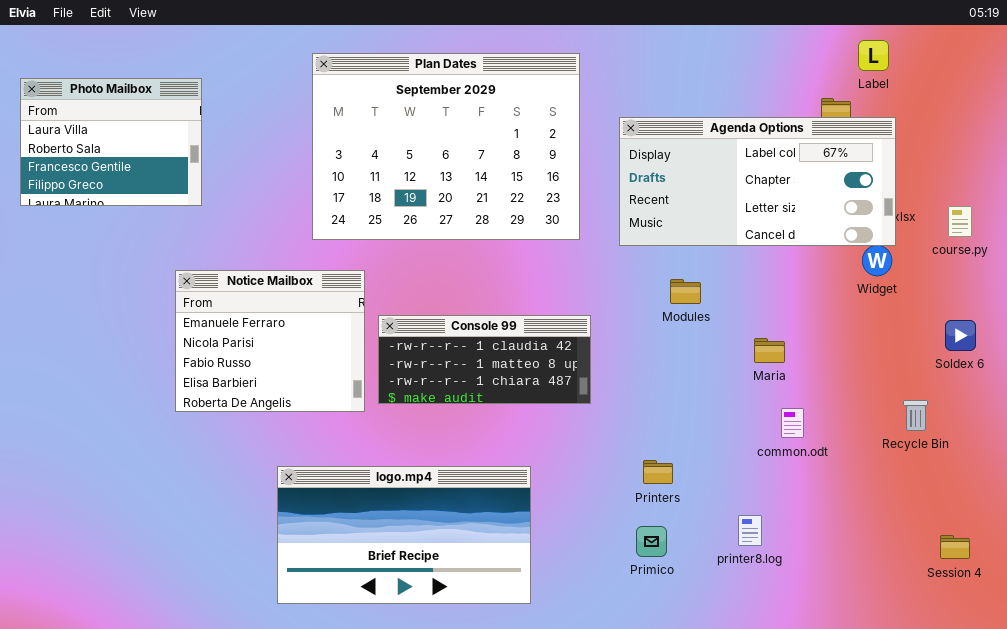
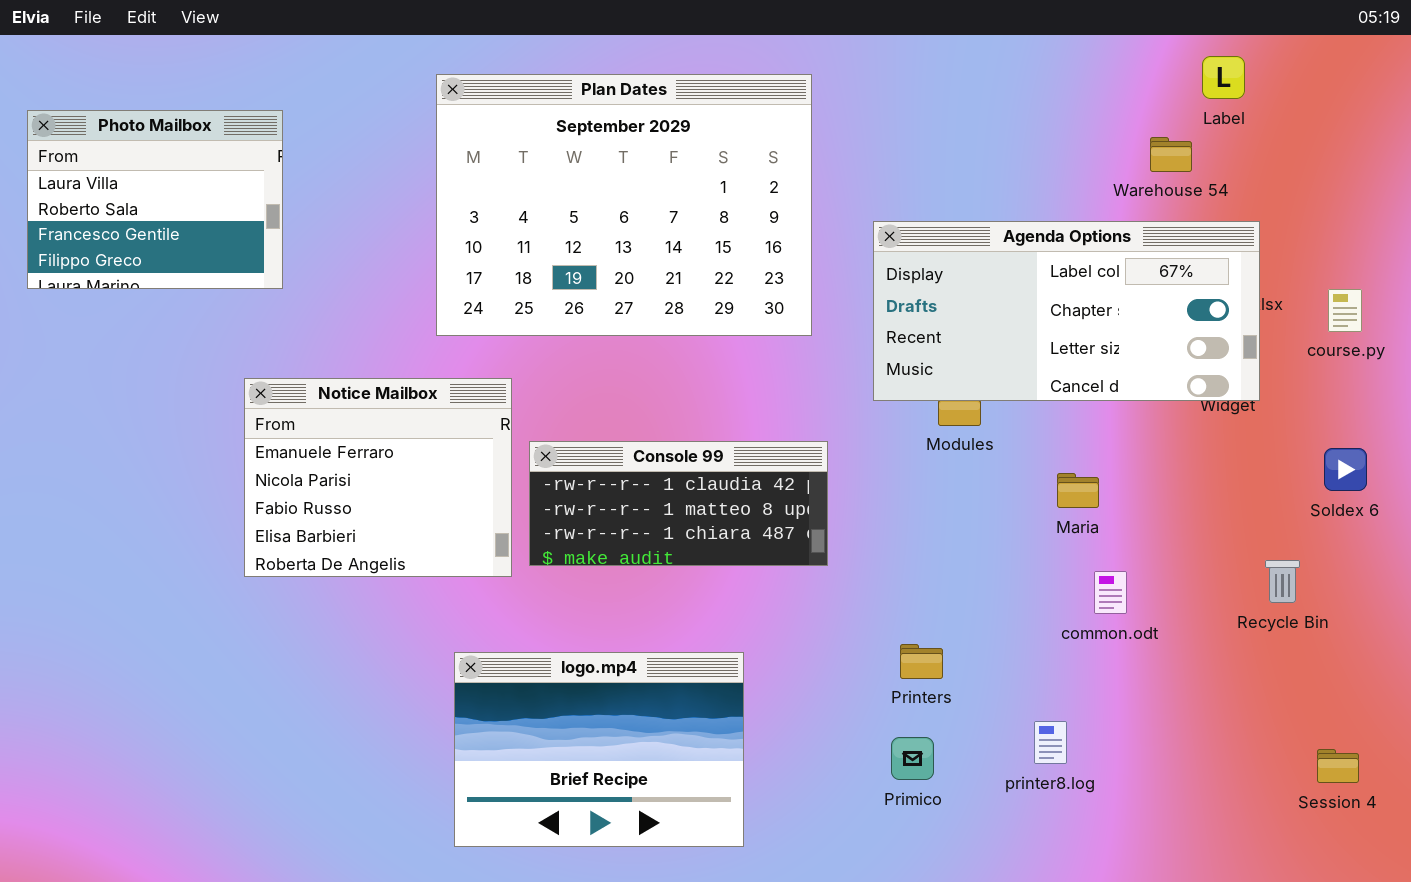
Agenda Options: [619,117,896,246] -> [873,221,1260,401], moved
logo.mp4: [277,466,531,604] -> [454,652,744,847], resized

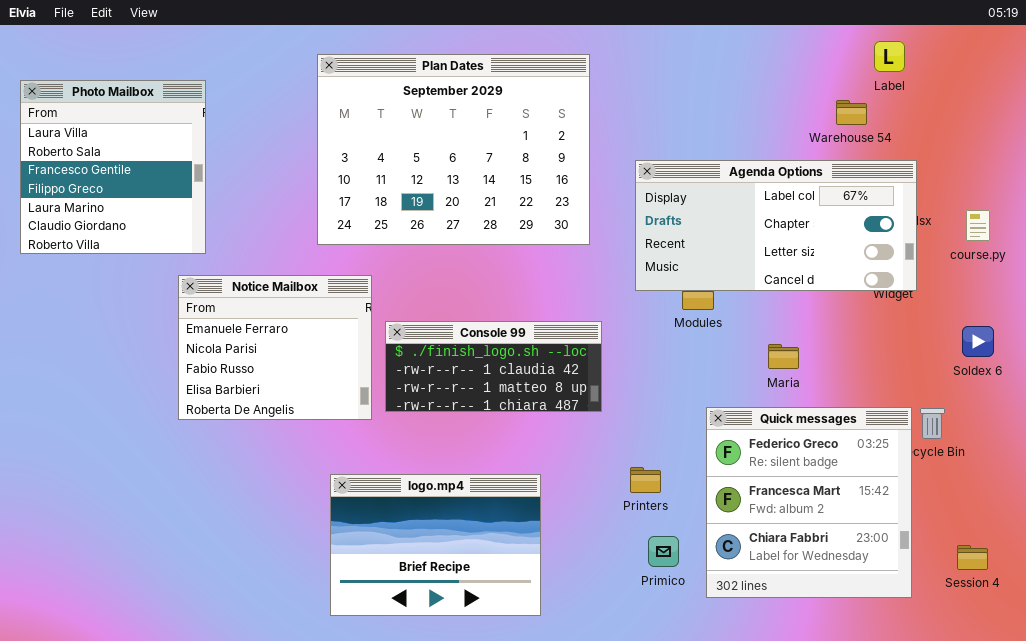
Photo Mailbox: [27,110,283,289] -> [20,80,206,254], resized
Console 99: [529,441,828,566] -> [385,321,602,412], scrolled up 1 row
Quick messages: none -> [706,407,912,598], opened
Printers: [900,644,943,679] -> [630,467,661,493], moved

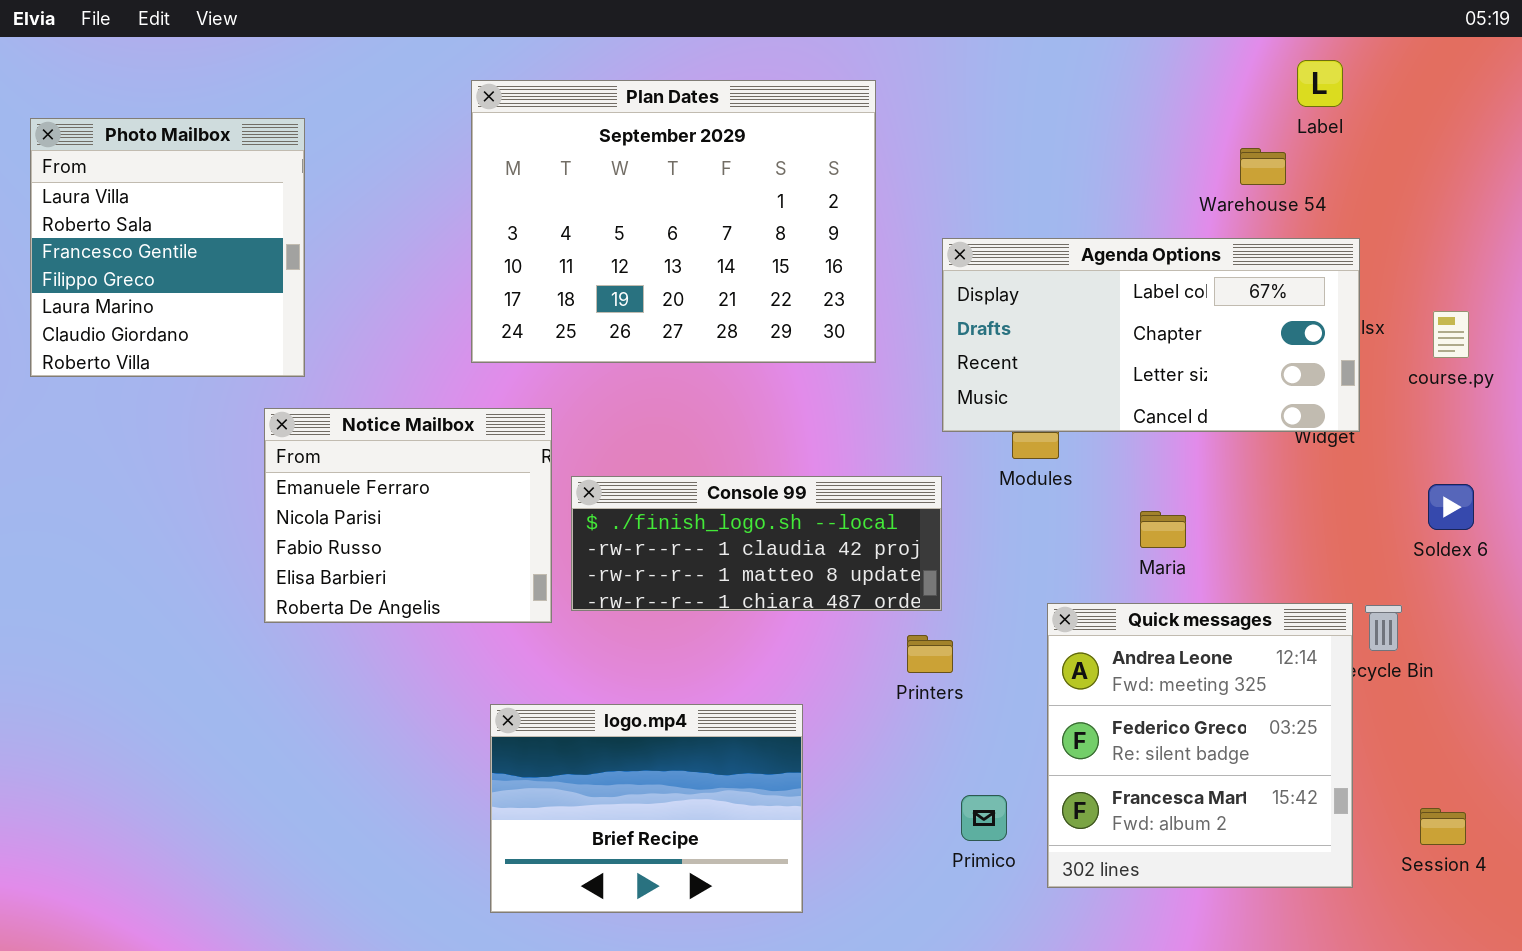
Console 99: [385,321,602,412] -> [571,476,942,611], resized
Quick messages: [706,407,912,598] -> [1047,603,1353,888], scrolled up 1 row
Printers: [630,467,661,493] -> [907,635,953,673], moved

